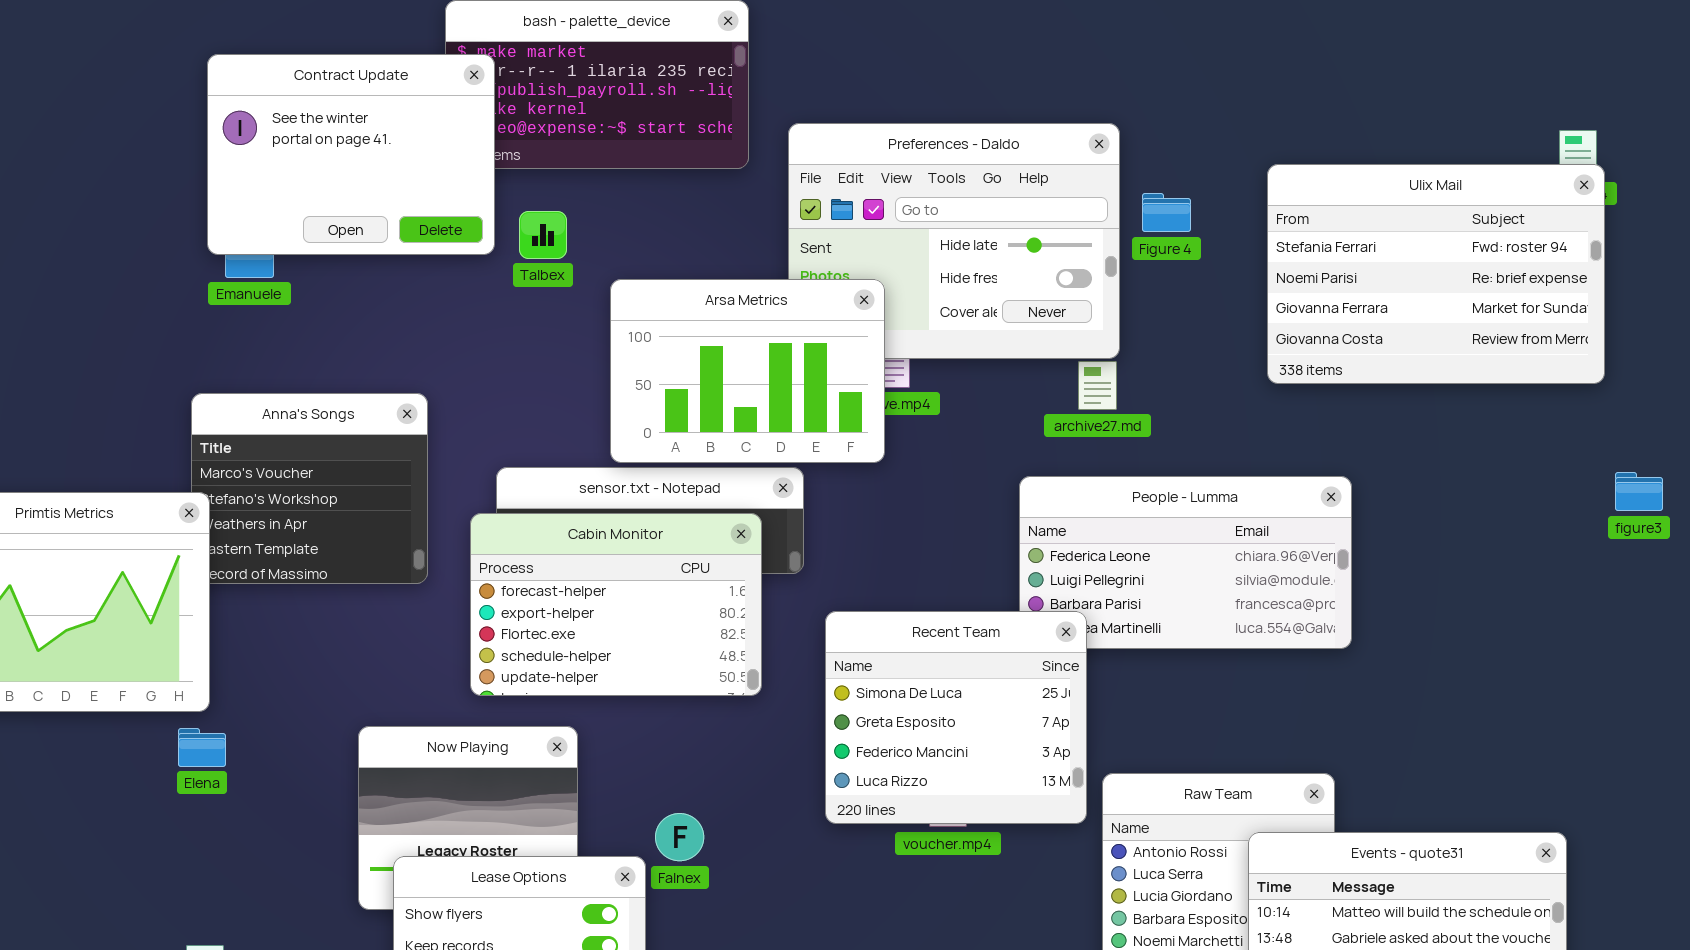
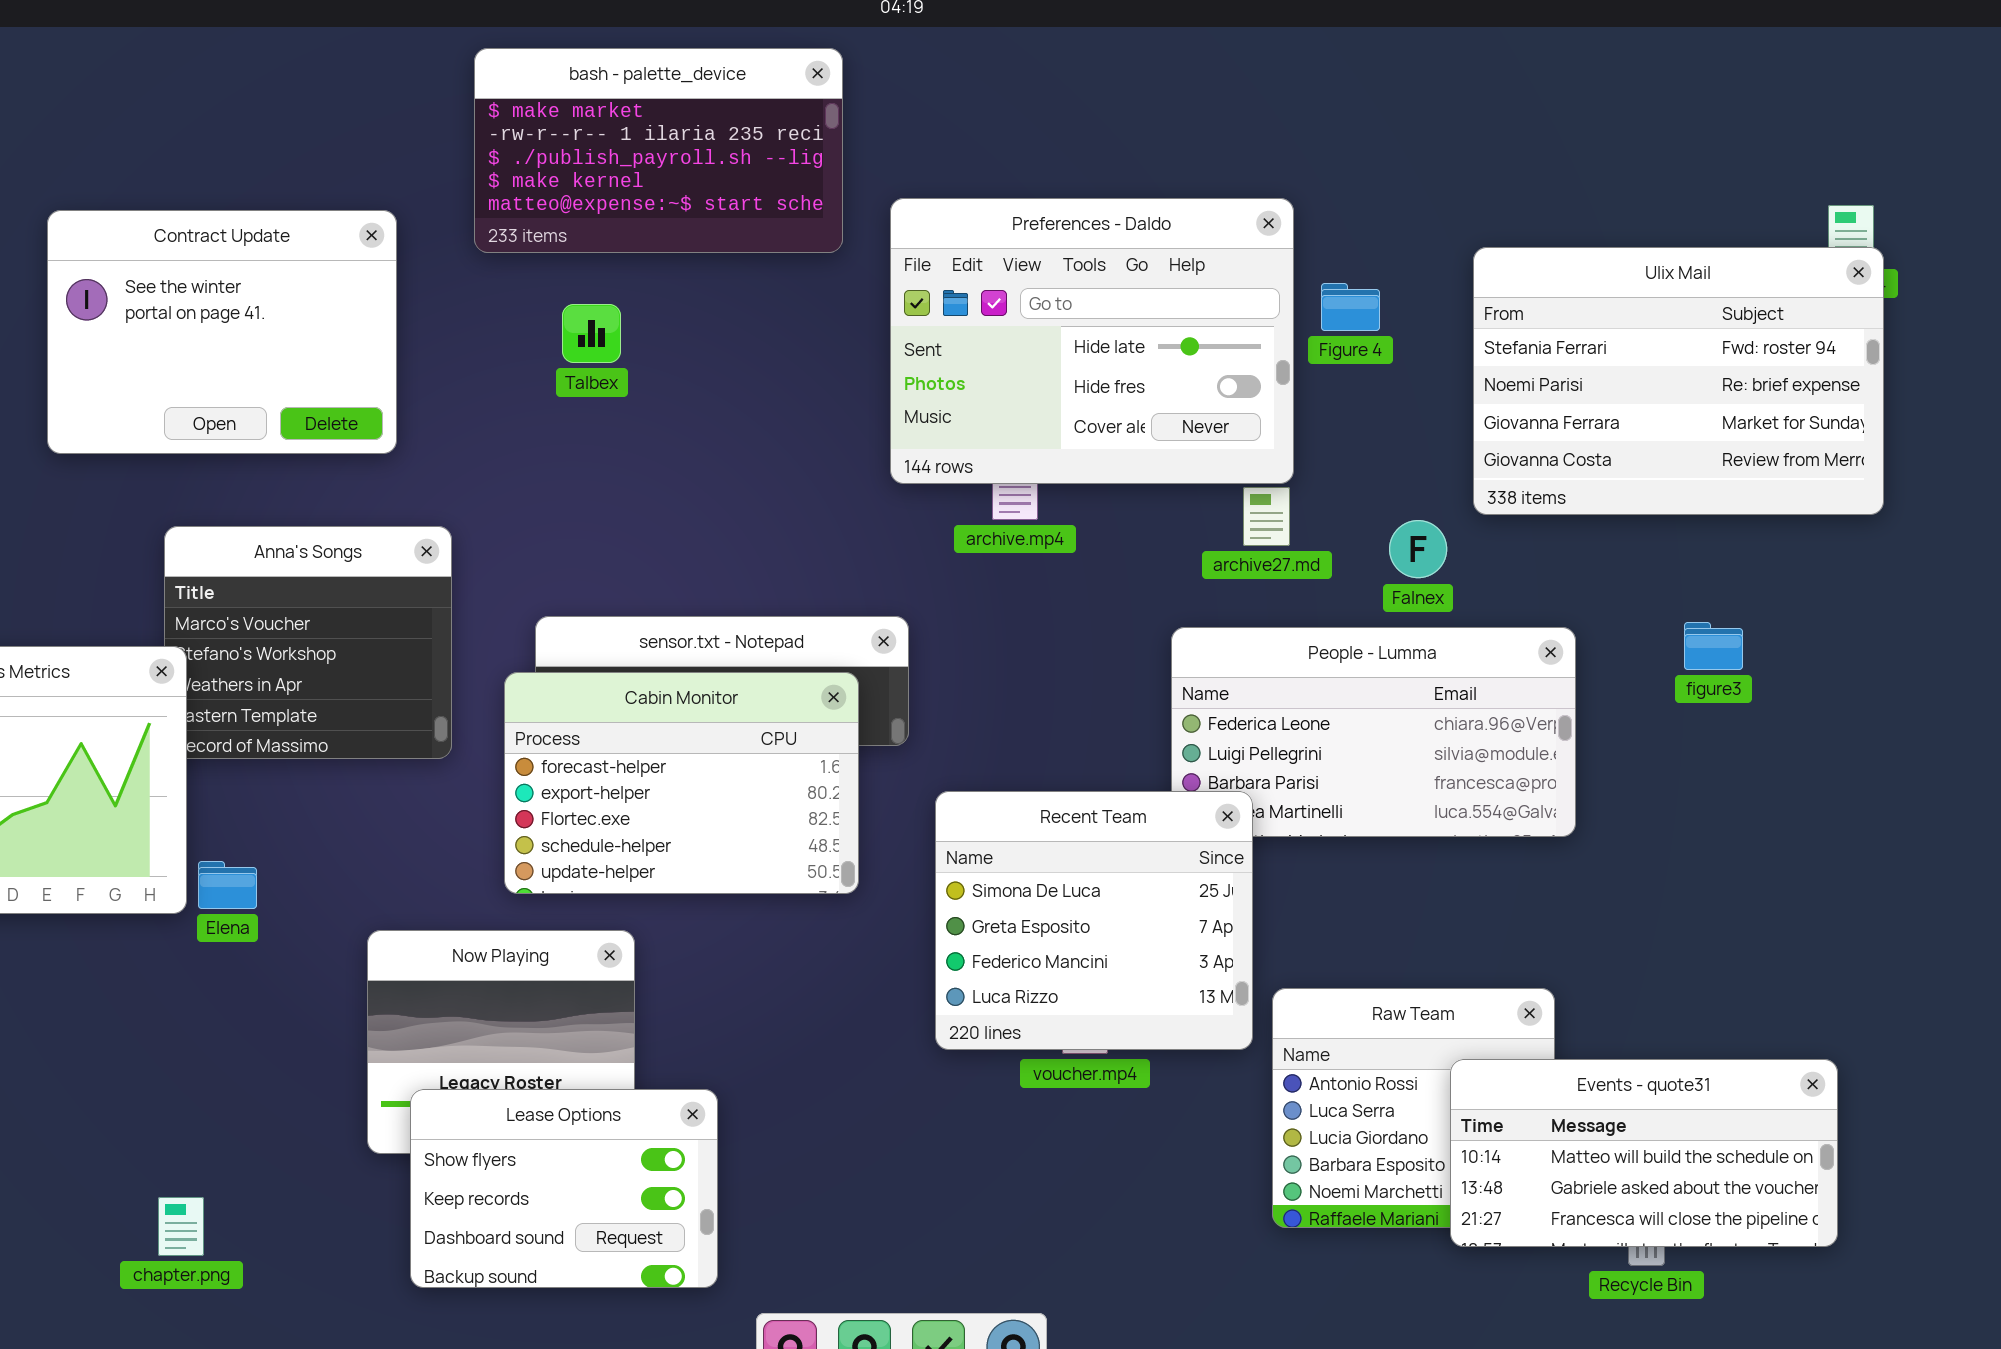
Contract Update: [207,54,495,255] -> [47,210,397,454], moved
Arsa Metrics: [610,279,885,463] -> none, closed
figure3: [1615,472,1663,511] -> [1684,622,1743,670], moved
Elena: [178,728,226,767] -> [198,861,257,909], moved
Falnex: [655,813,704,861] -> [1389,520,1447,578], moved

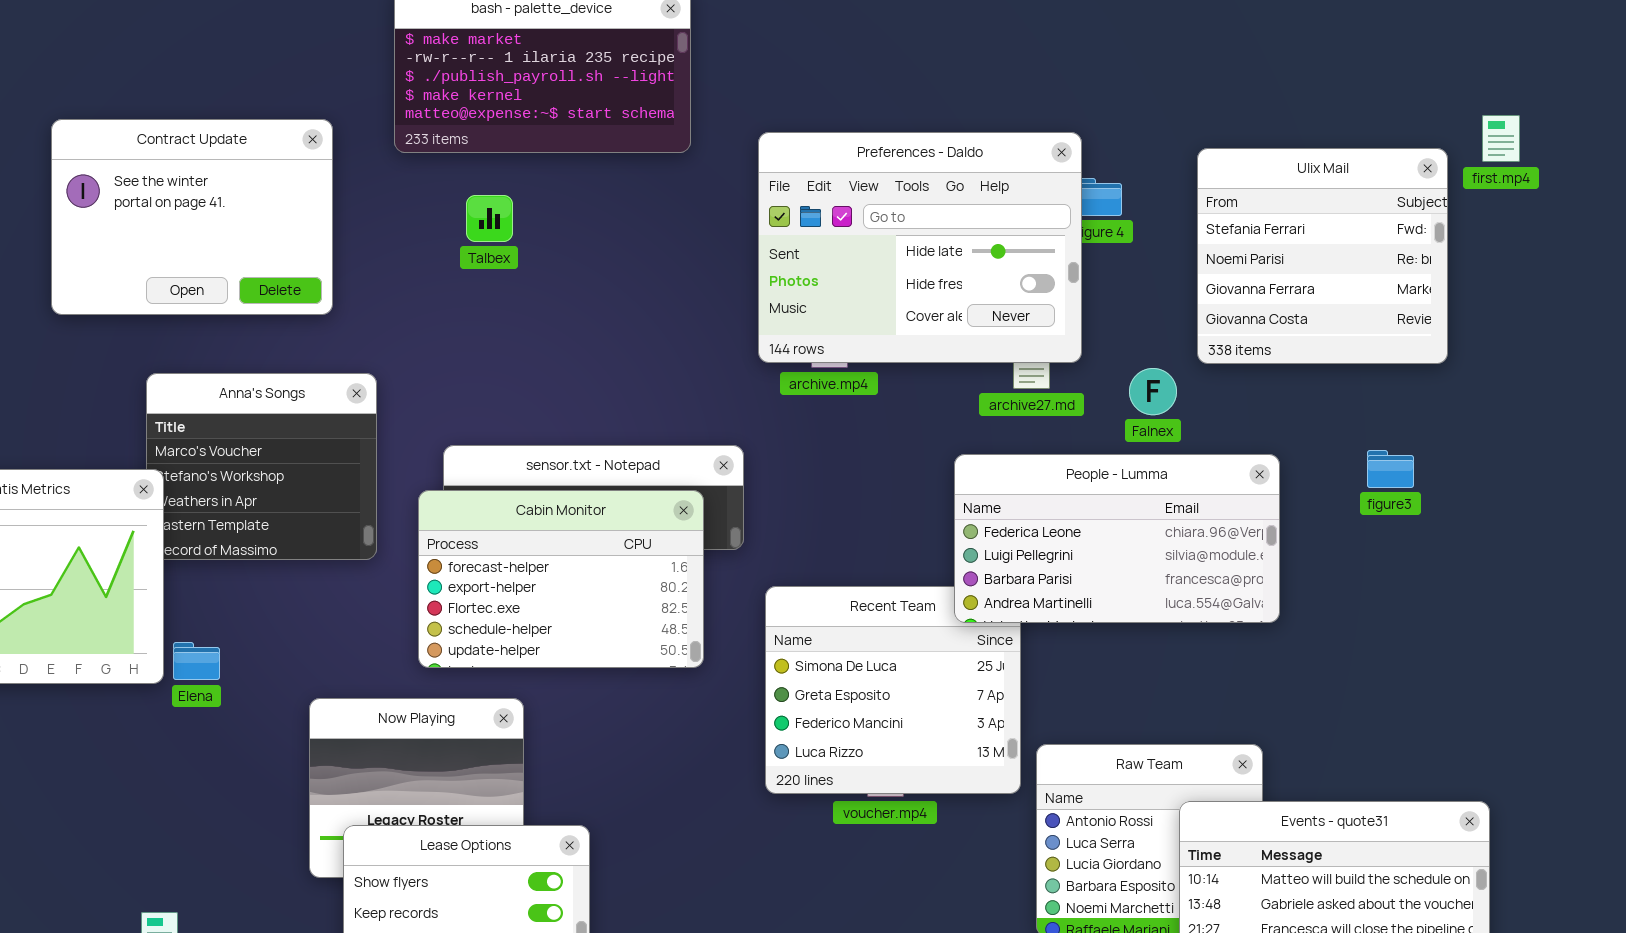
Preferences - Daldo: [890,198,1294,484] -> [758,132,1082,363], moved
Ulix Mail: [1473,247,1884,515] -> [1197,148,1448,364], resized
People - Lumma: [1171,627,1576,837] -> [954,454,1280,623], raised

